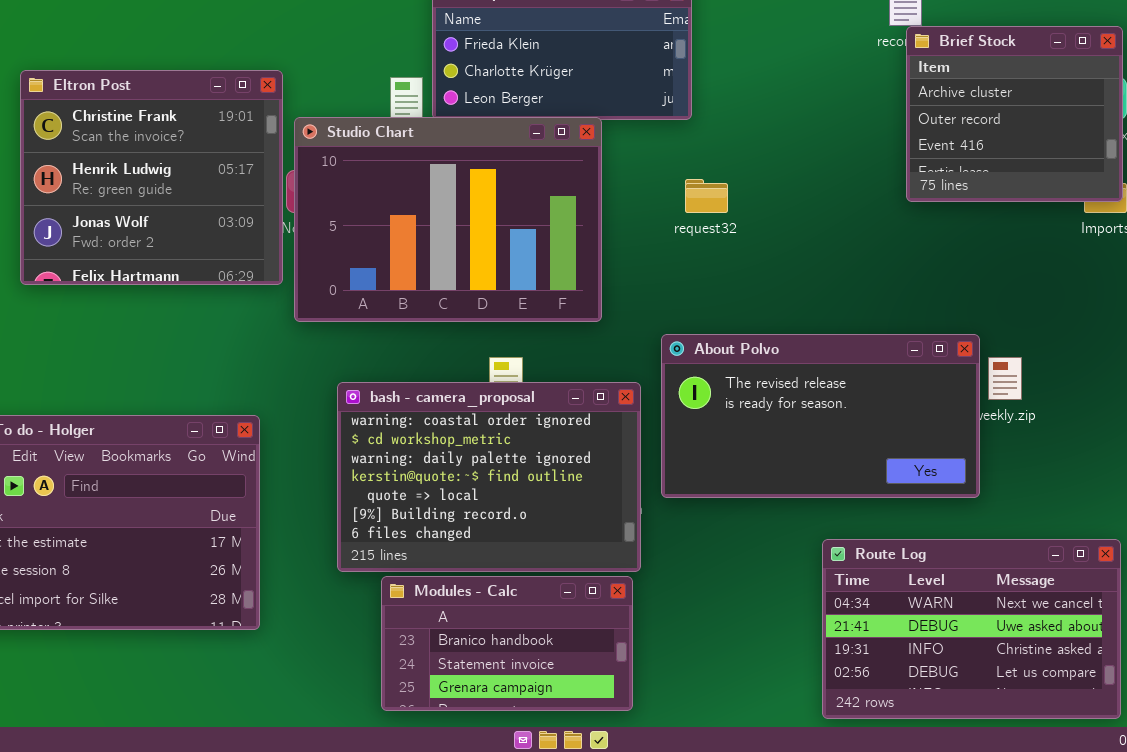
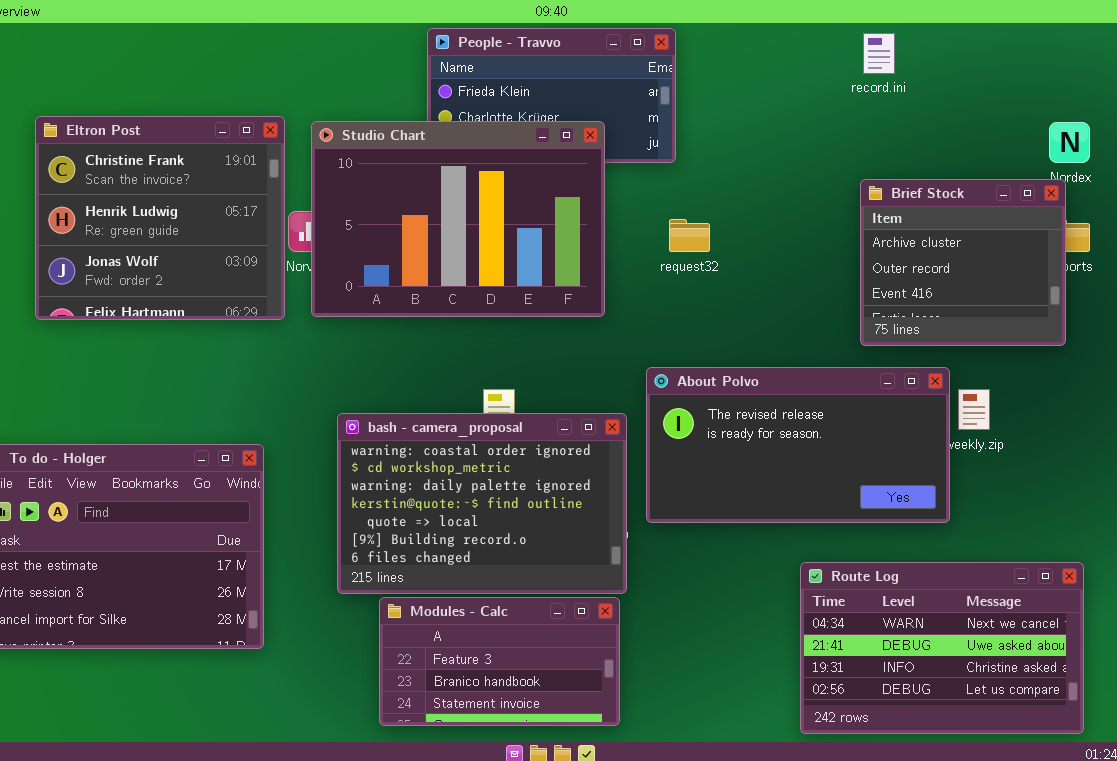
Brief Stock: [906,26,1123,202] -> [860,179,1066,346], moved
Studio Chart: [294,117,602,322] -> [311,121,605,317], moved
Modules - Calc: [381,576,633,711] -> [379,597,620,726], scrolled up 1 row

